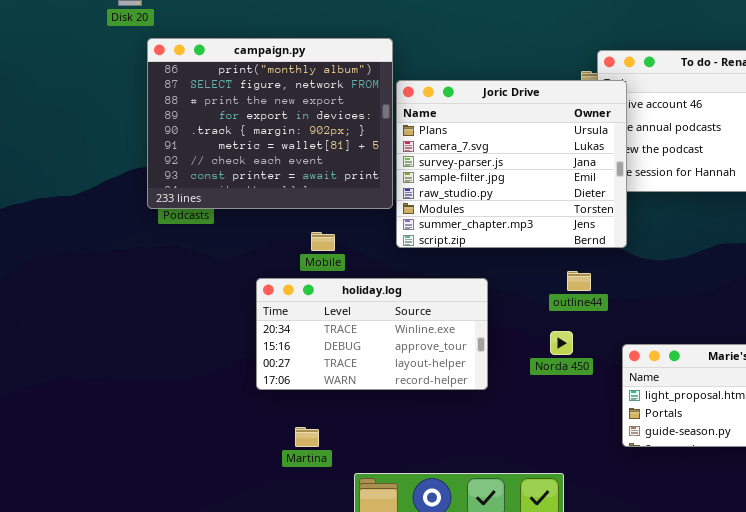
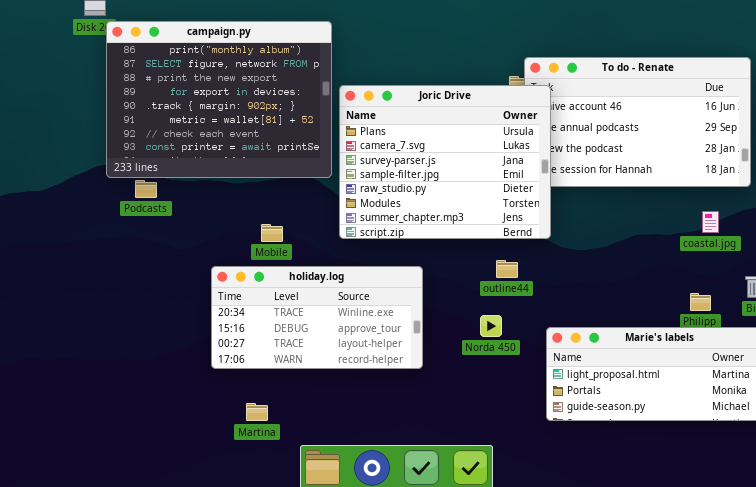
campaign.py: [147,38,393,209] -> [106,21,332,178], moved

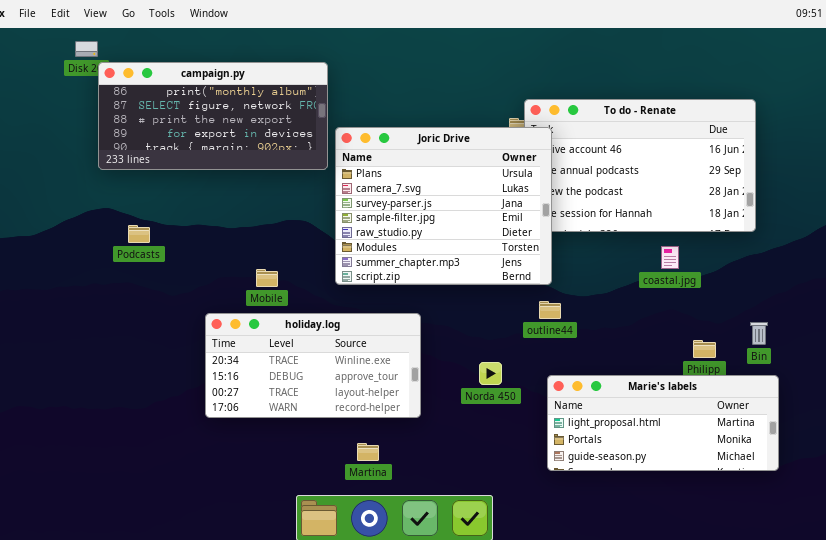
campaign.py: [106,21,332,178] -> [98,62,328,170], resized
coastal.jpg: [702,211,719,233] -> [661,246,679,269], moved
outline44: [496,260,518,278] -> [539,301,561,319], moved
Martina: [246,403,268,421] -> [357,443,379,461], moved

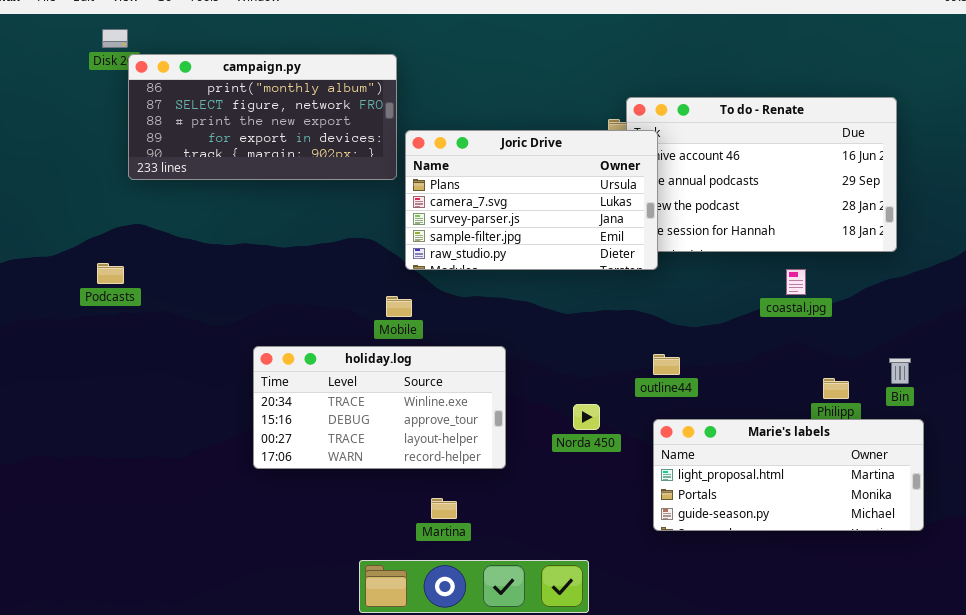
Joric Drive: [335,127,552,285] -> [405,130,658,270], resized
Podcasts: [128,225,150,243] -> [97,263,124,284], moved
Mobile: [256,269,278,287] -> [386,296,412,317], moved
outline44: [539,301,561,319] -> [653,354,680,375], moved

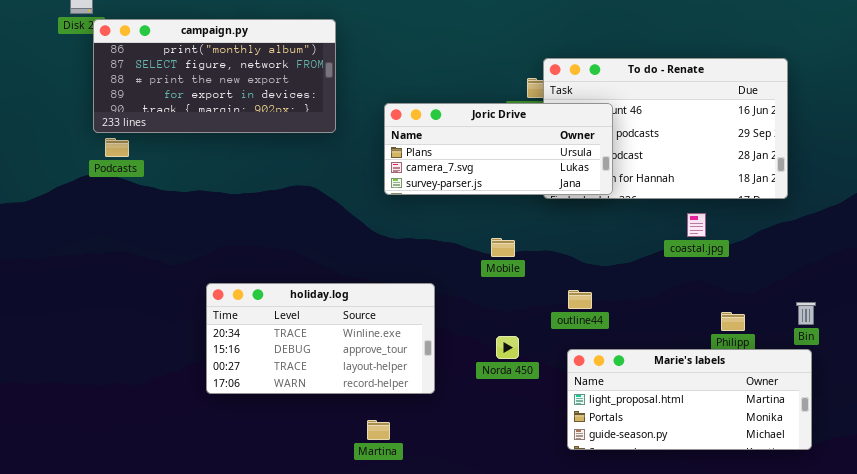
Joric Drive: [405,130,658,270] -> [384,103,613,195], moved, resized
Podcasts: [97,263,124,284] -> [105,138,129,157], moved
Mobile: [386,296,412,317] -> [491,238,515,257], moved
Bin: [889,358,911,384] -> [796,302,816,325], moved

